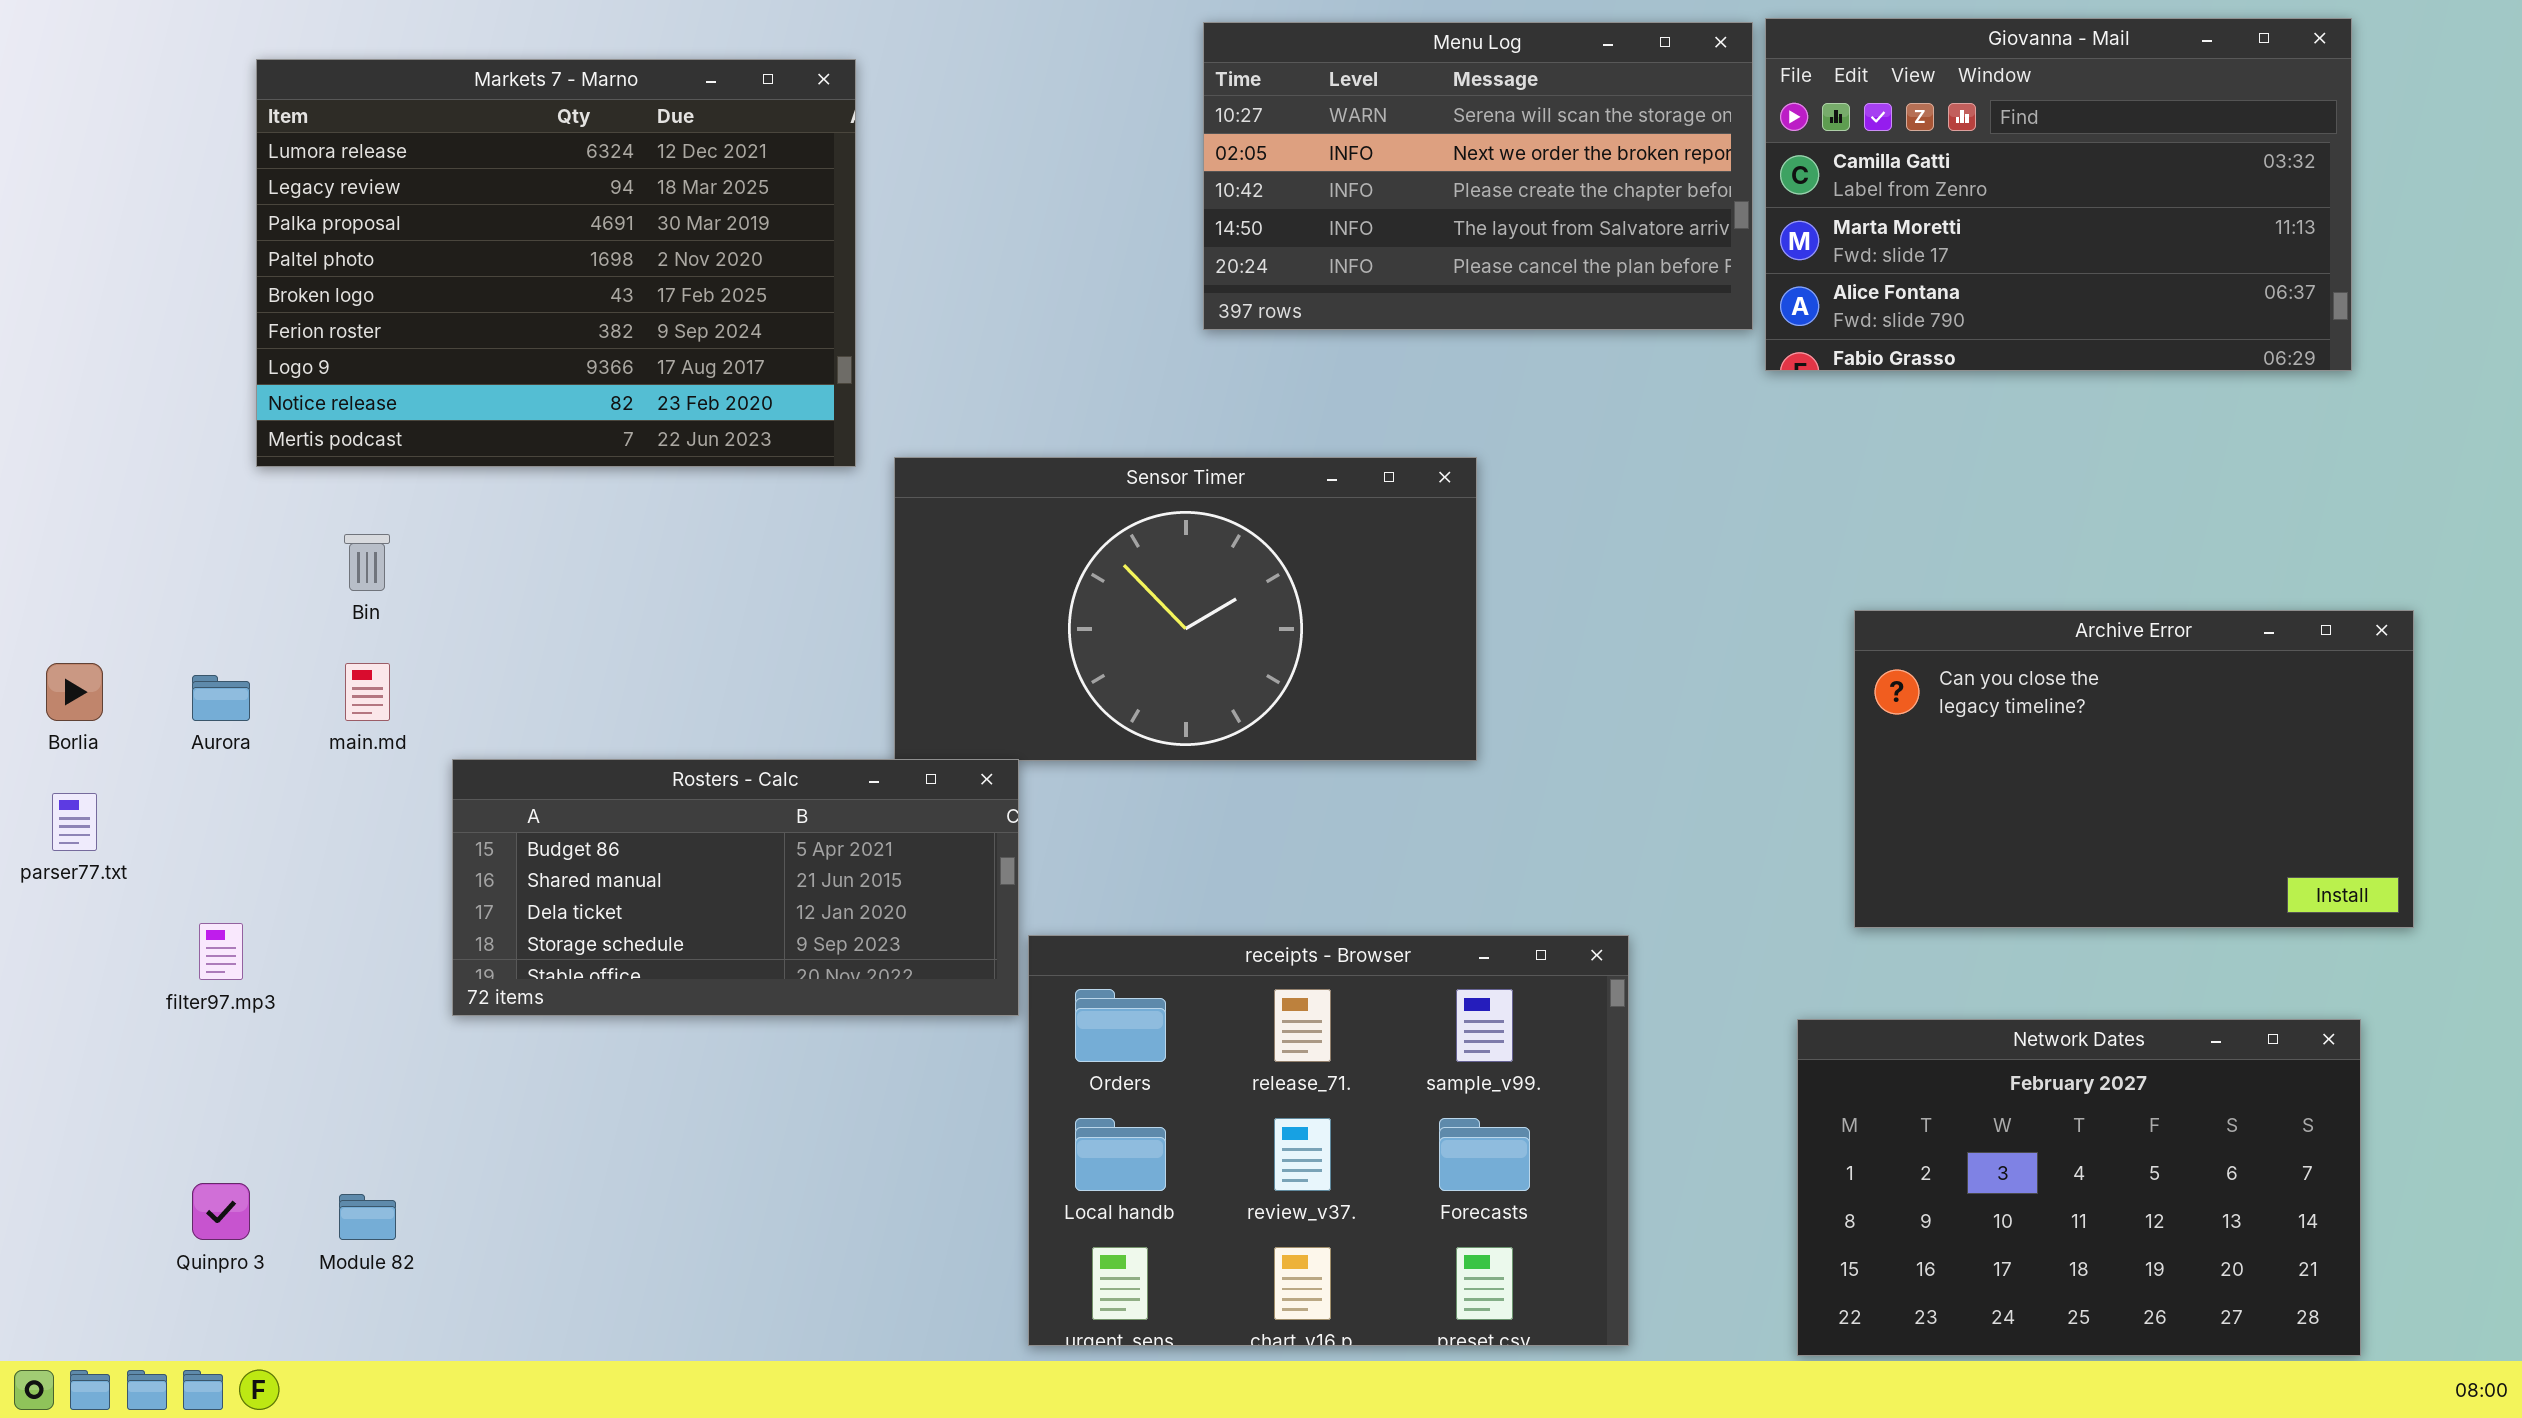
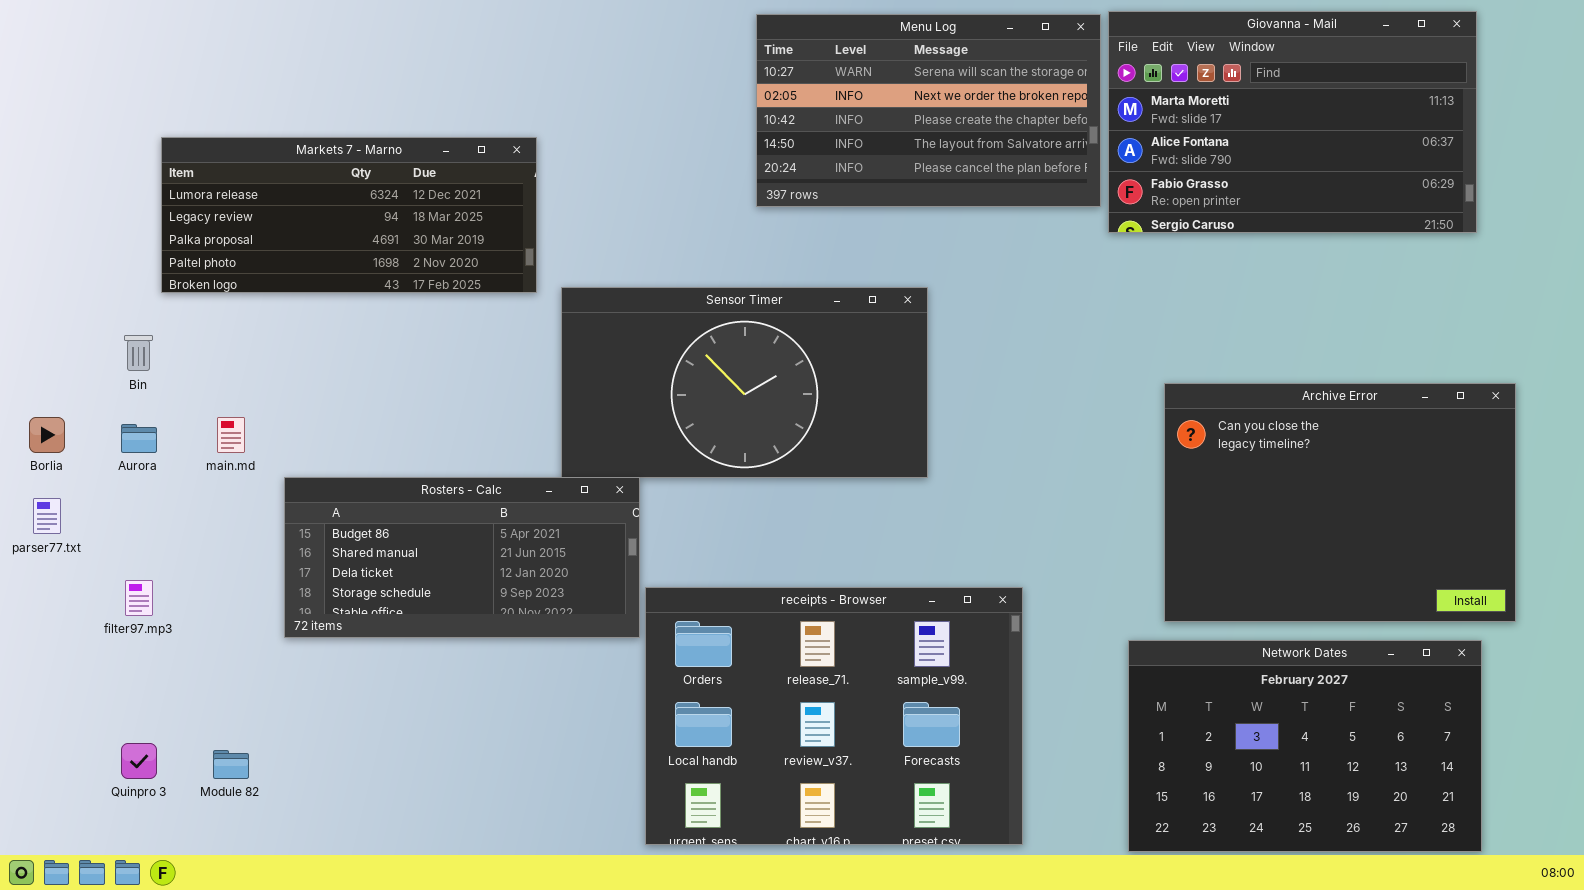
Giovanna - Mail: [1765,18,2352,371] -> [1108,11,1477,233], scrolled down 1 row
Markets 7 - Marno: [256,59,856,467] -> [161,137,537,293], resized
Bin: [344,534,390,591] -> [124,335,153,371], moved
Archive Error: [1854,610,2414,928] -> [1164,383,1516,622], resized

